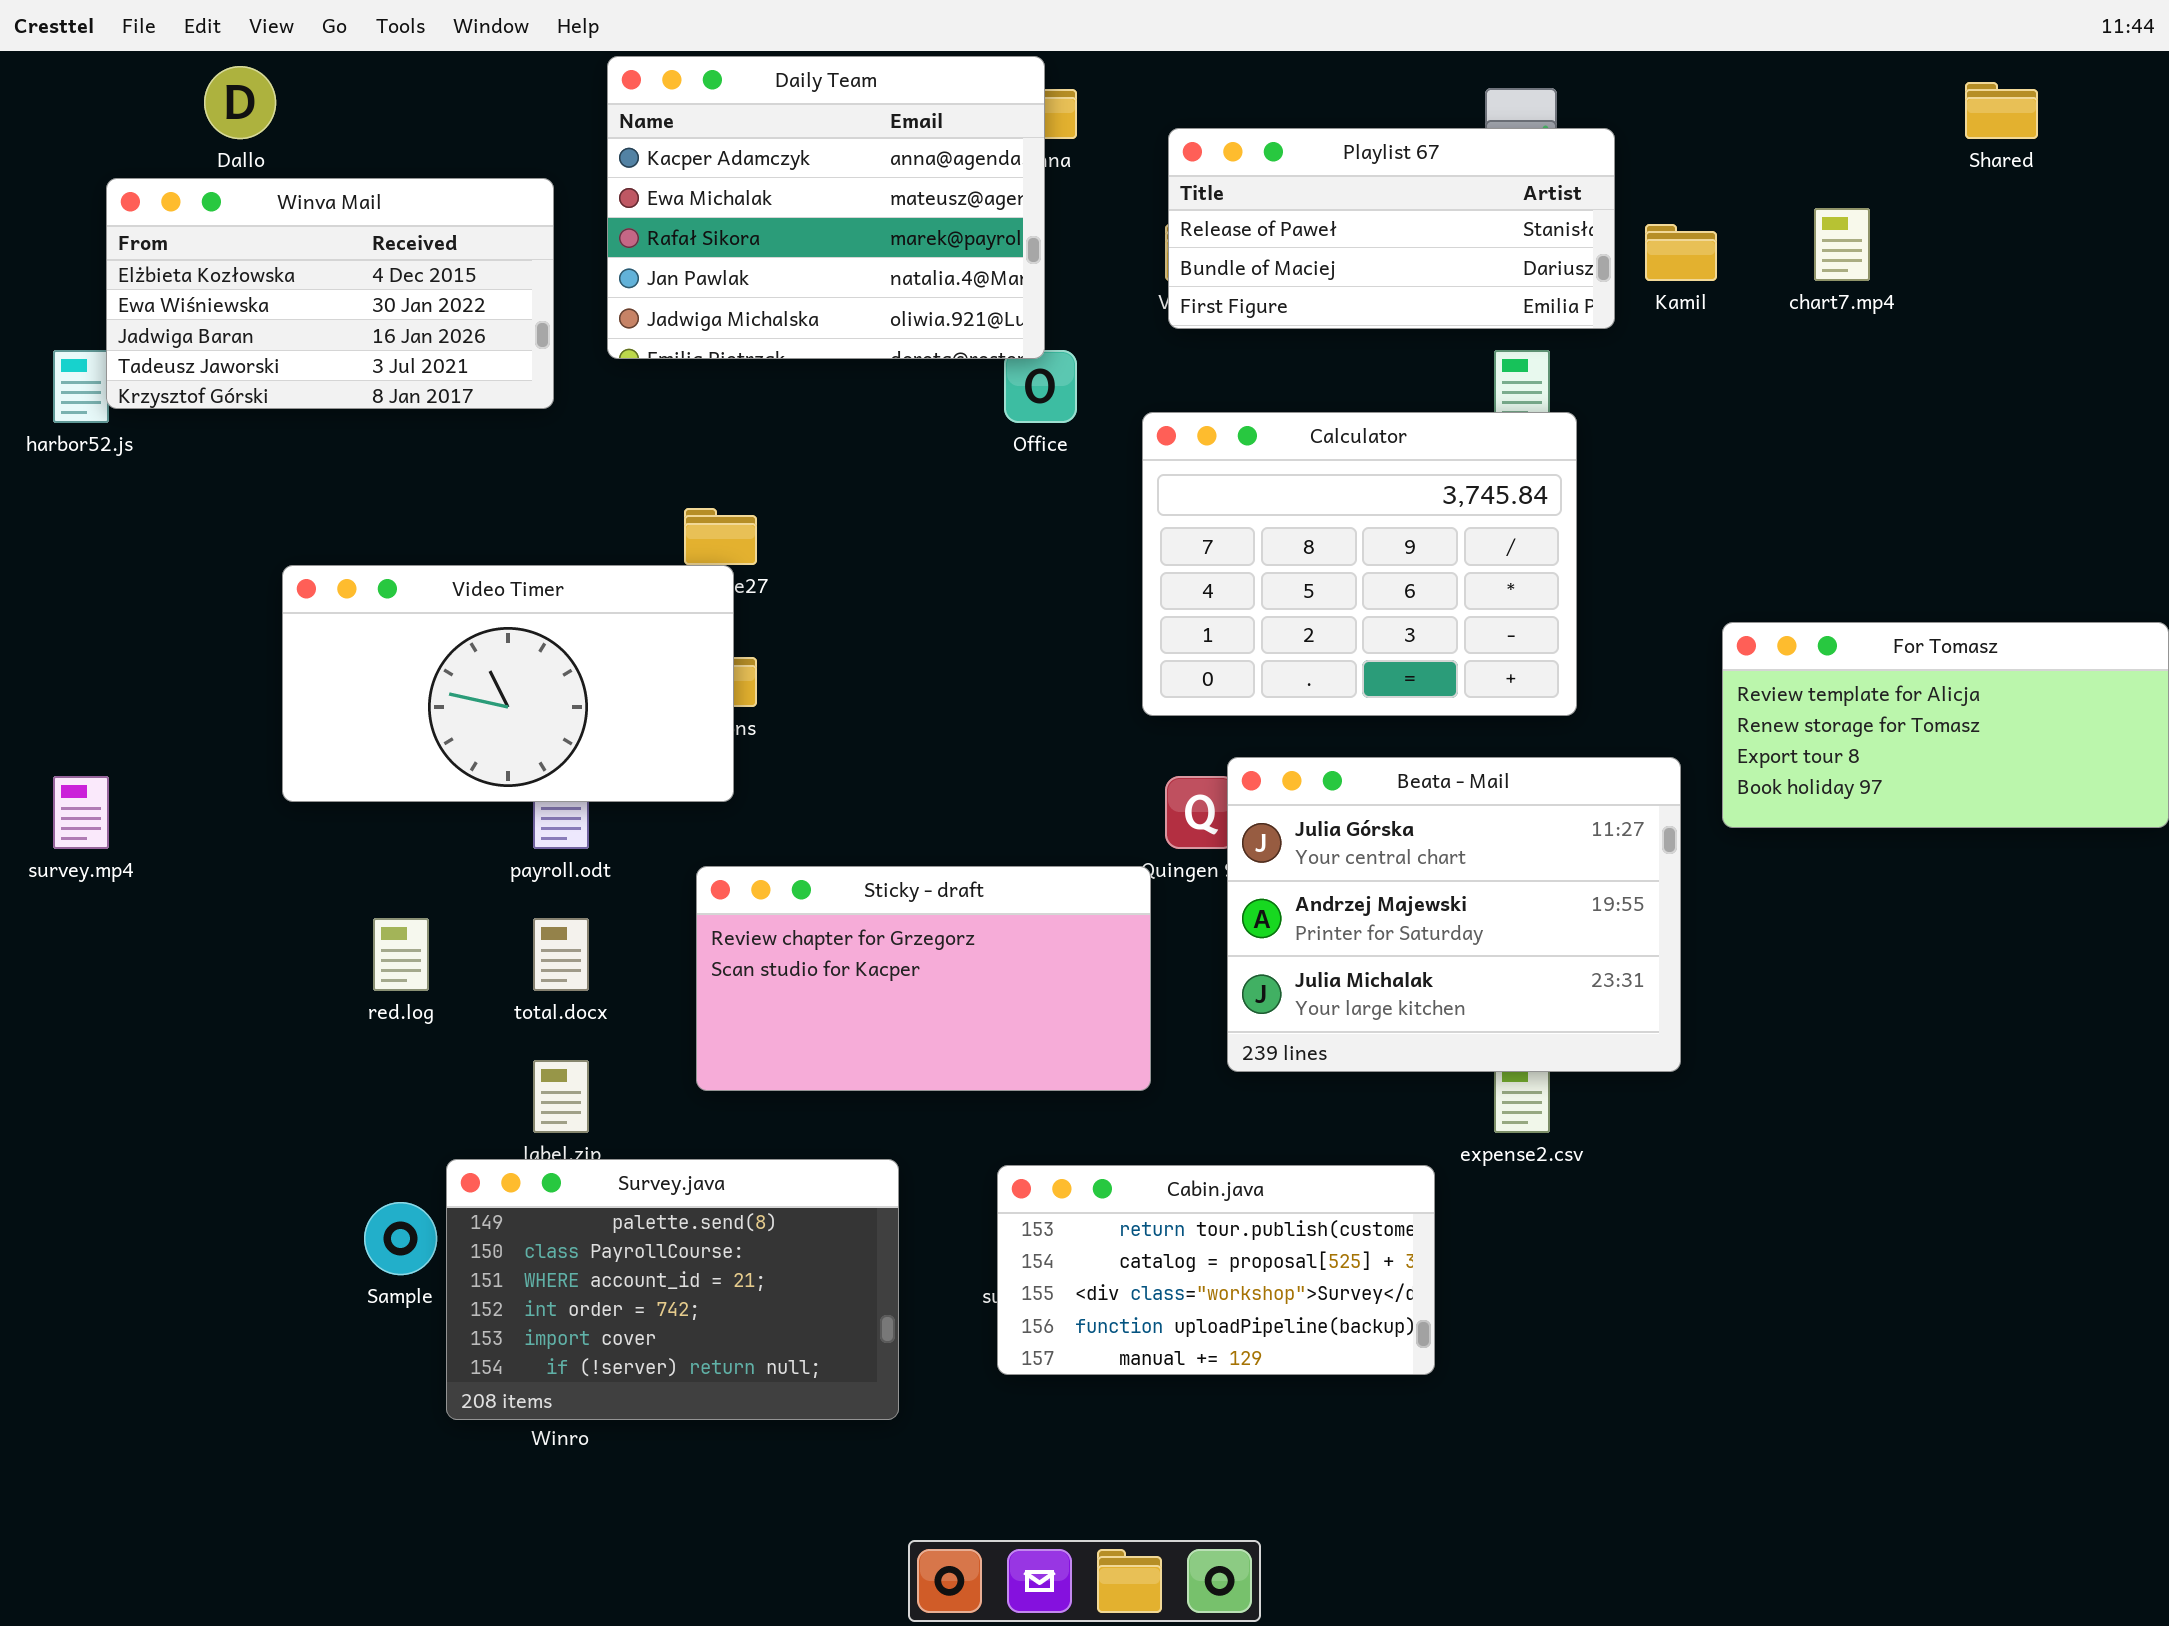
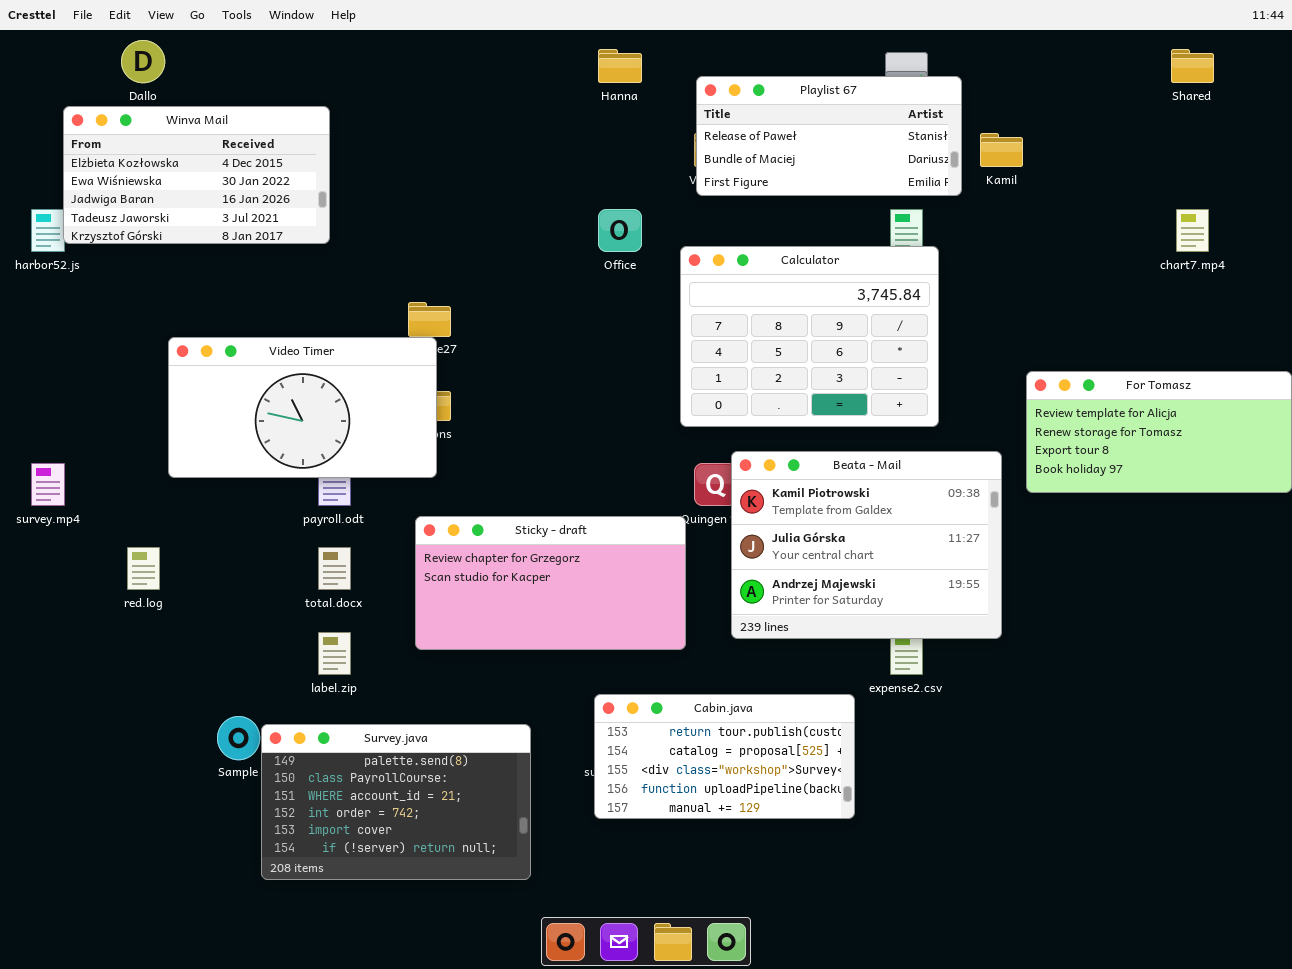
Daily Team: [607,56,1045,359] -> none, closed
chart7.mp4: [1814,208,1870,281] -> [1176,209,1209,252], moved
Beata - Mail: [1227,757,1681,1072] -> [731,451,1002,639], scrolled up 1 row
red.log: [373,918,429,991] -> [127,547,160,590], moved
Survey.java: [446,1159,899,1420] -> [261,724,531,880], moved

